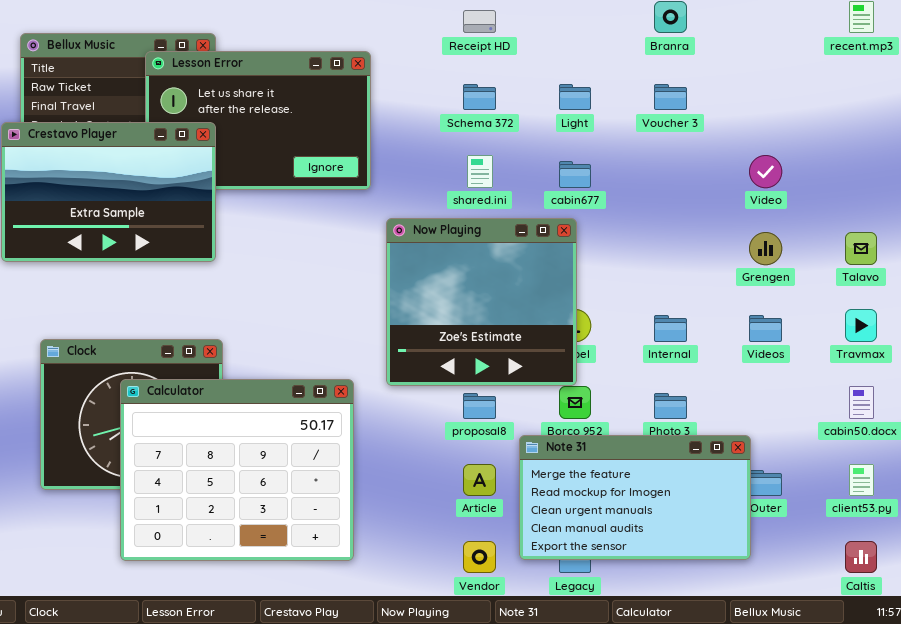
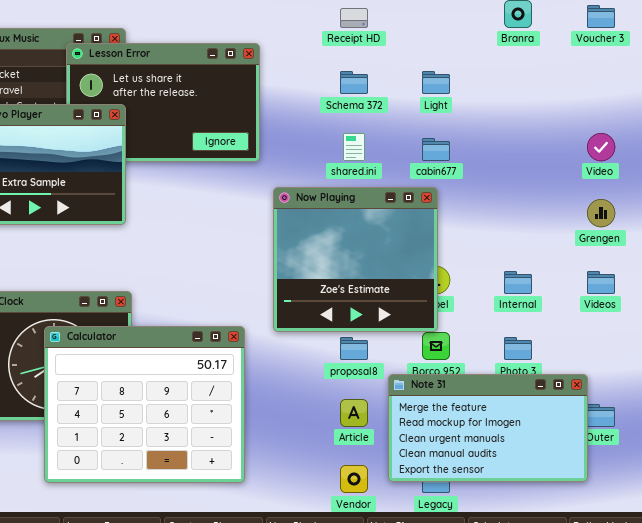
Voucher 3: [654,84,687,110] -> [587,5,615,28], moved

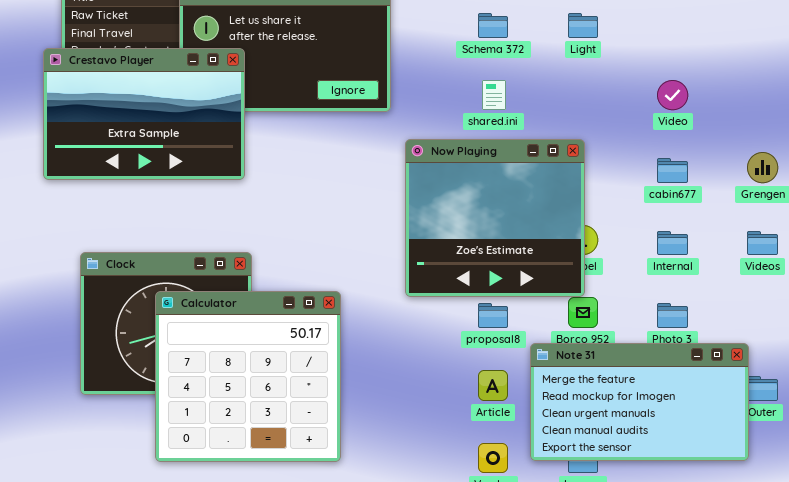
Video: [587,133,615,161] -> [657,80,688,110], moved
cabin677: [422,138,450,161] -> [657,158,688,183], moved
Calculator: [44,326,245,483] -> [155,291,341,462], resized

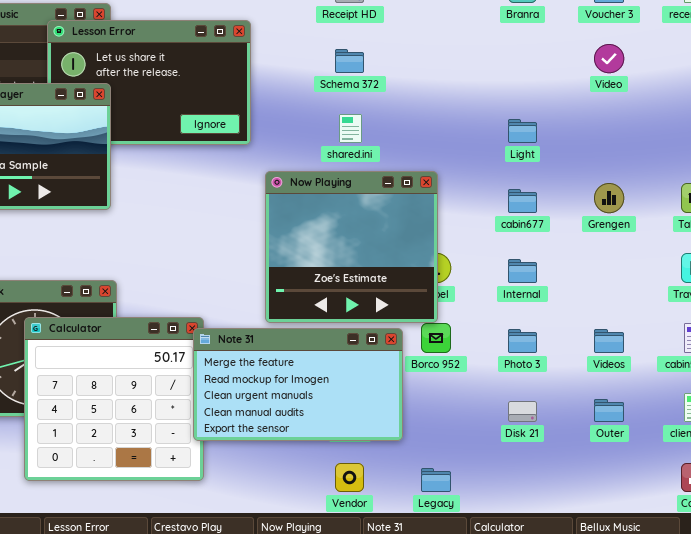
Light: [568,13,598,38] -> [508,119,537,143], moved
Video: [657,80,688,110] -> [594,44,624,73], moved
Videos: [747,231,778,255] -> [594,329,624,353], moved
Note 31: [530,343,749,461] -> [193,328,403,441], moved

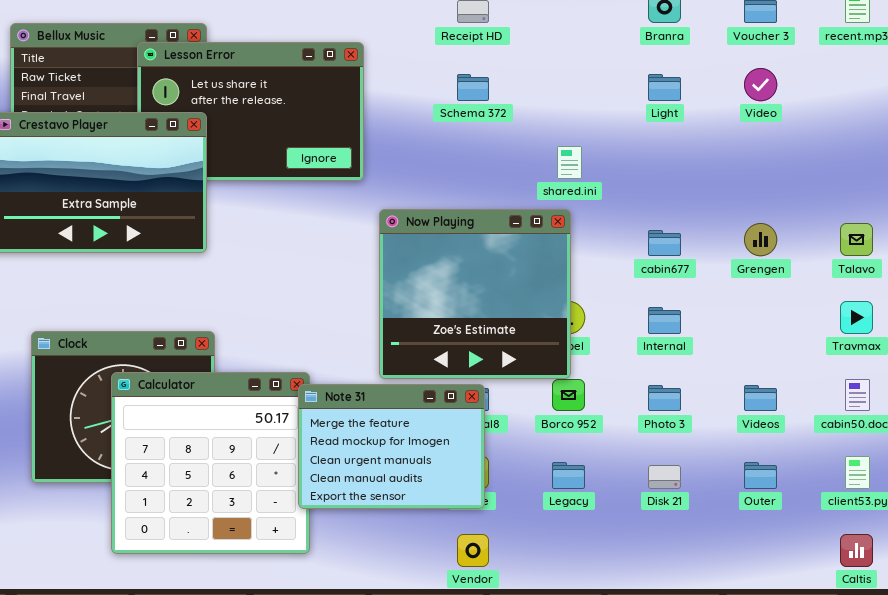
shared.ini: [339,114,362,143] -> [557,146,582,179], moved
Light: [508,119,537,143] -> [648,74,681,101], moved
Note 31: [193,328,403,441] -> [298,384,485,509], resized
Legacy: [421,468,451,492] -> [552,462,585,489], moved

